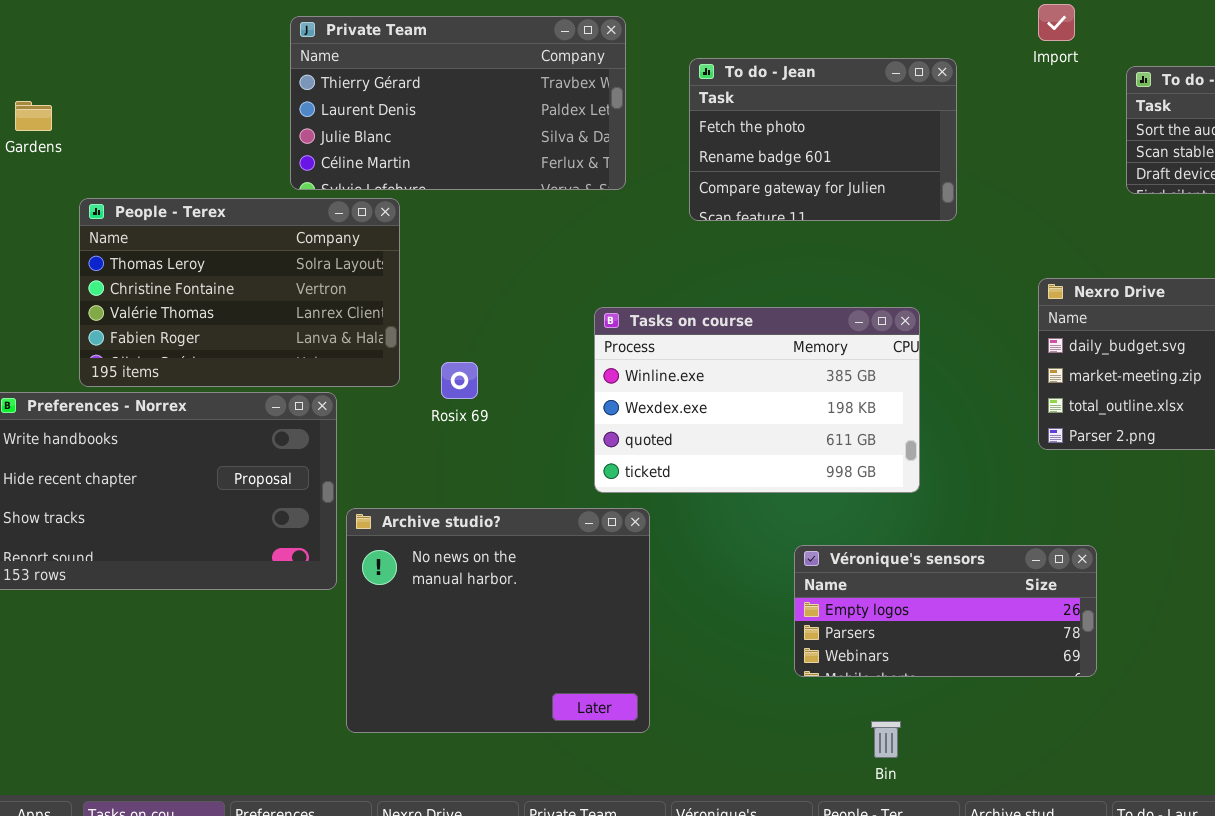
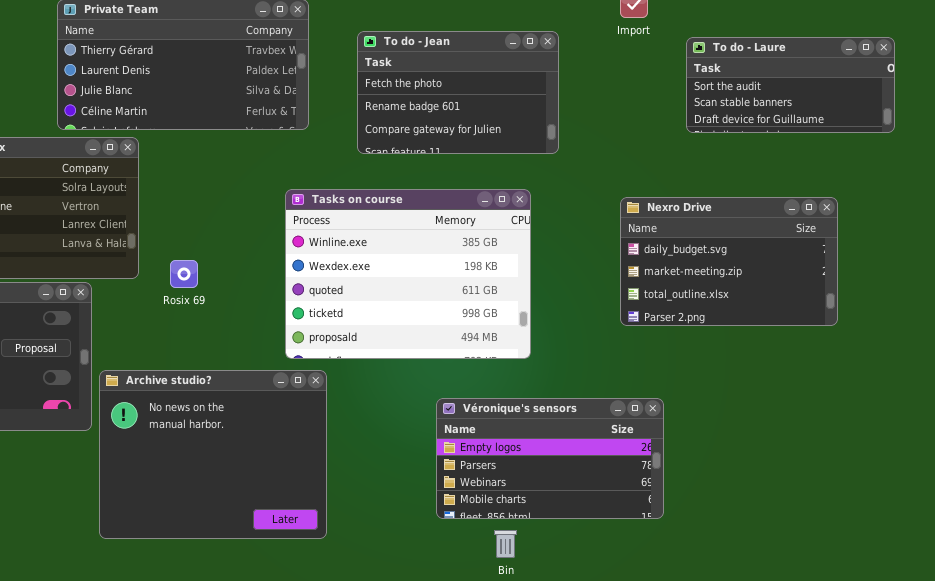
Tasks on course: [594,307,920,493] -> [285,189,531,359], resized
Véronique's sensors: [794,545,1097,677] -> [436,398,664,519], resized

